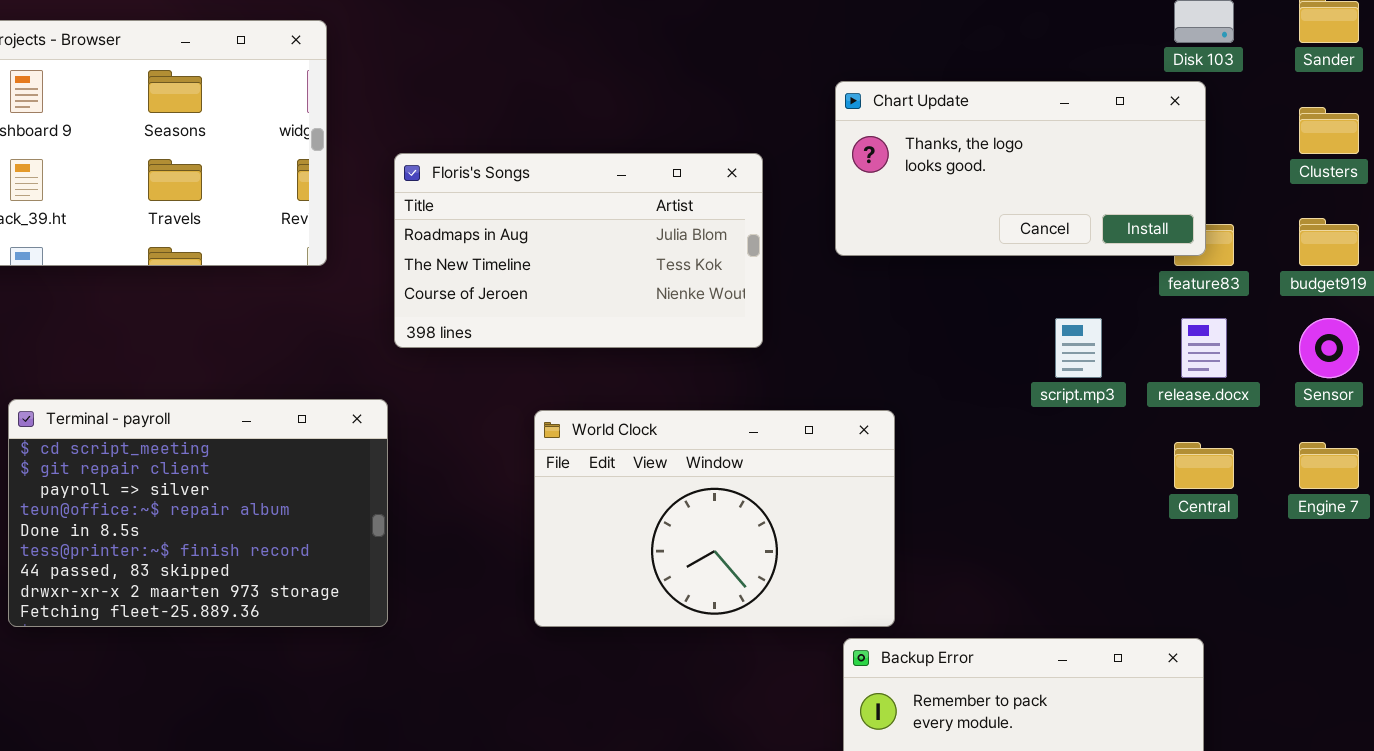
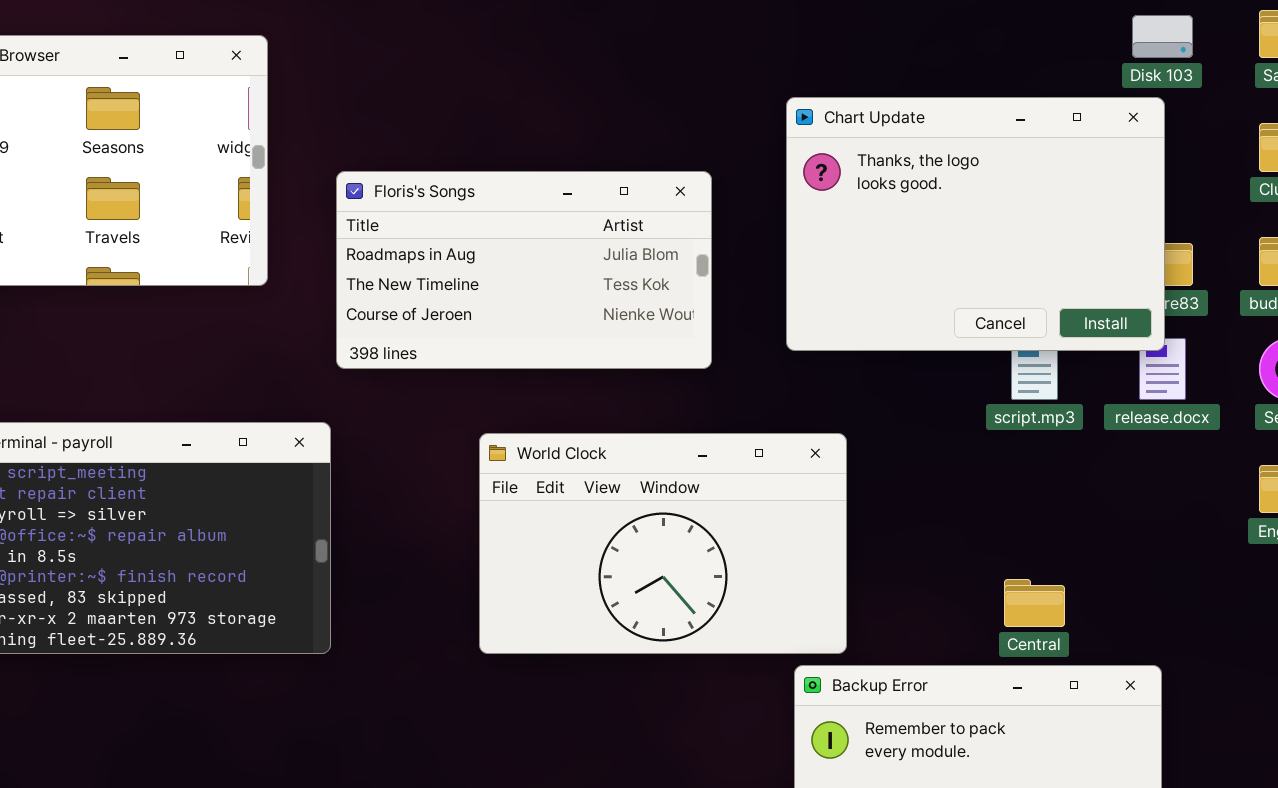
Chart Update: [835,81,1206,256] -> [786,97,1165,351], resized
Central: [1174,442,1234,489] -> [1004,579,1065,627], moved

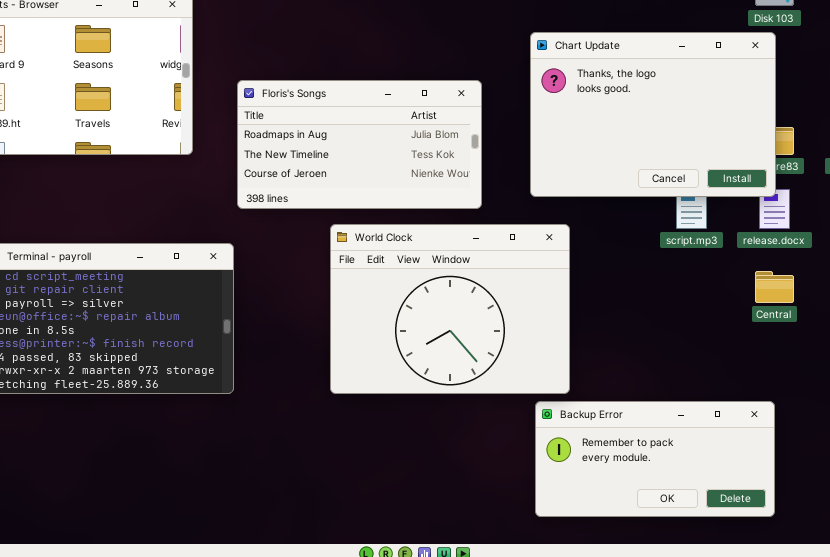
World Clock: [479,433,847,654] -> [330,224,570,394], resized
Central: [1004,579,1065,627] -> [755,271,794,303], moved

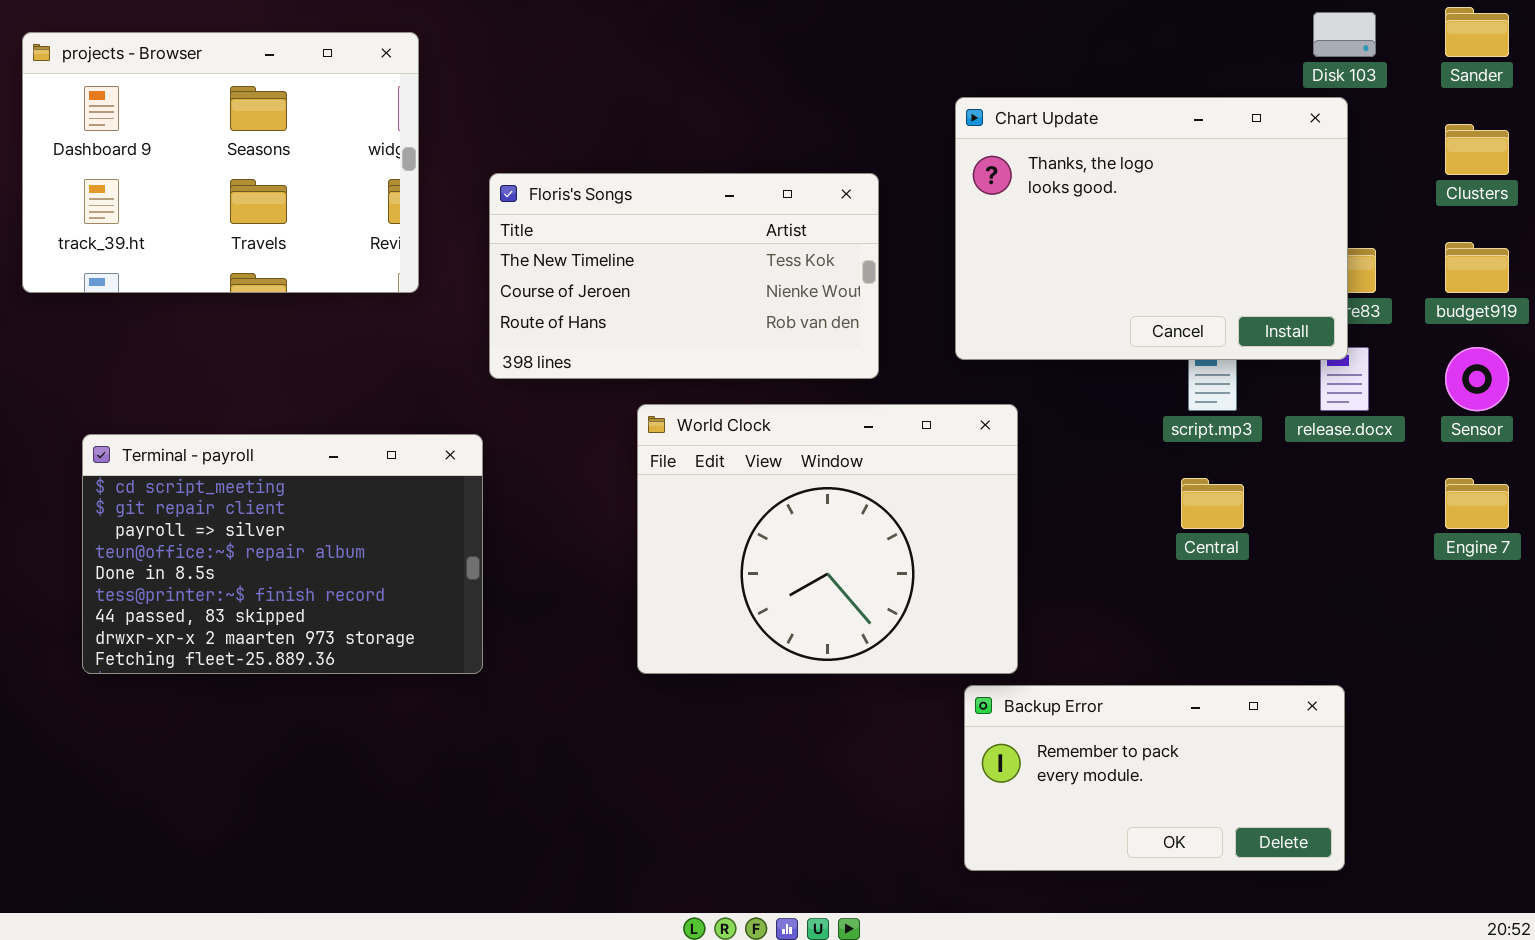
Floris's Songs: [237,80,482,209] -> [489,173,879,379], scrolled down 1 row
Central: [755,271,794,303] -> [1181,478,1244,529], moved

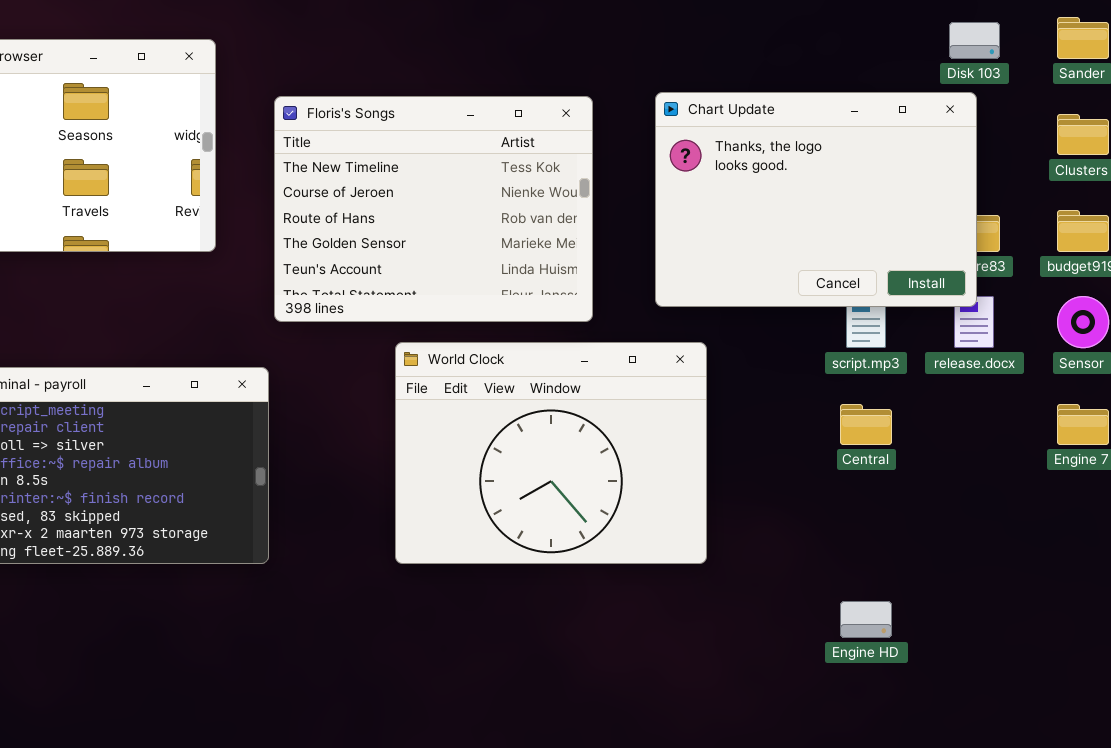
Floris's Songs: [489,173,879,379] -> [274,96,593,322], resized
Backup Error: [964,685,1345,871] -> none, closed

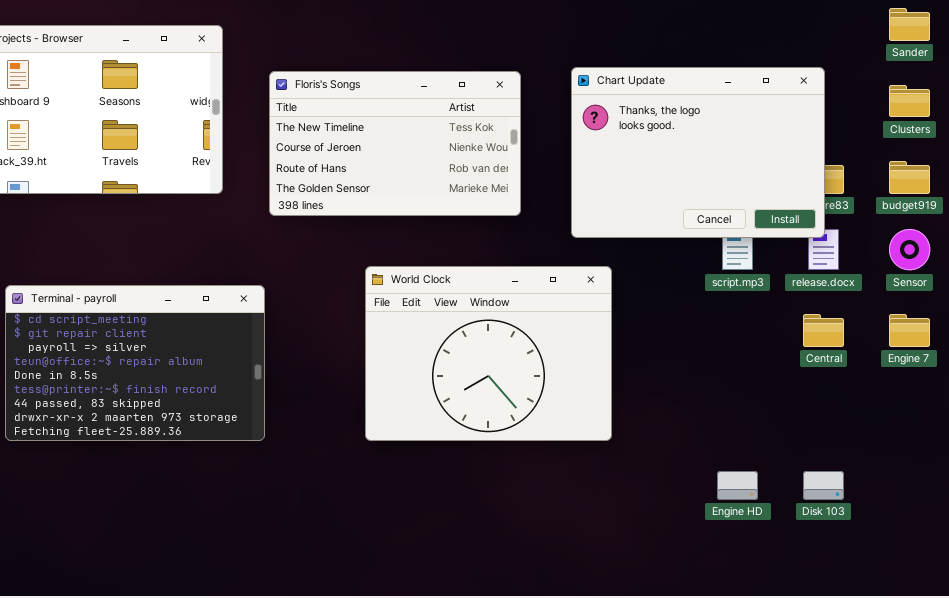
Disk 103: [949,22,1000,59] -> [803,471,844,500], moved
Floris's Songs: [274,96,593,322] -> [269,71,521,216], resized
Central: [840,404,892,445] -> [803,314,844,347], moved

